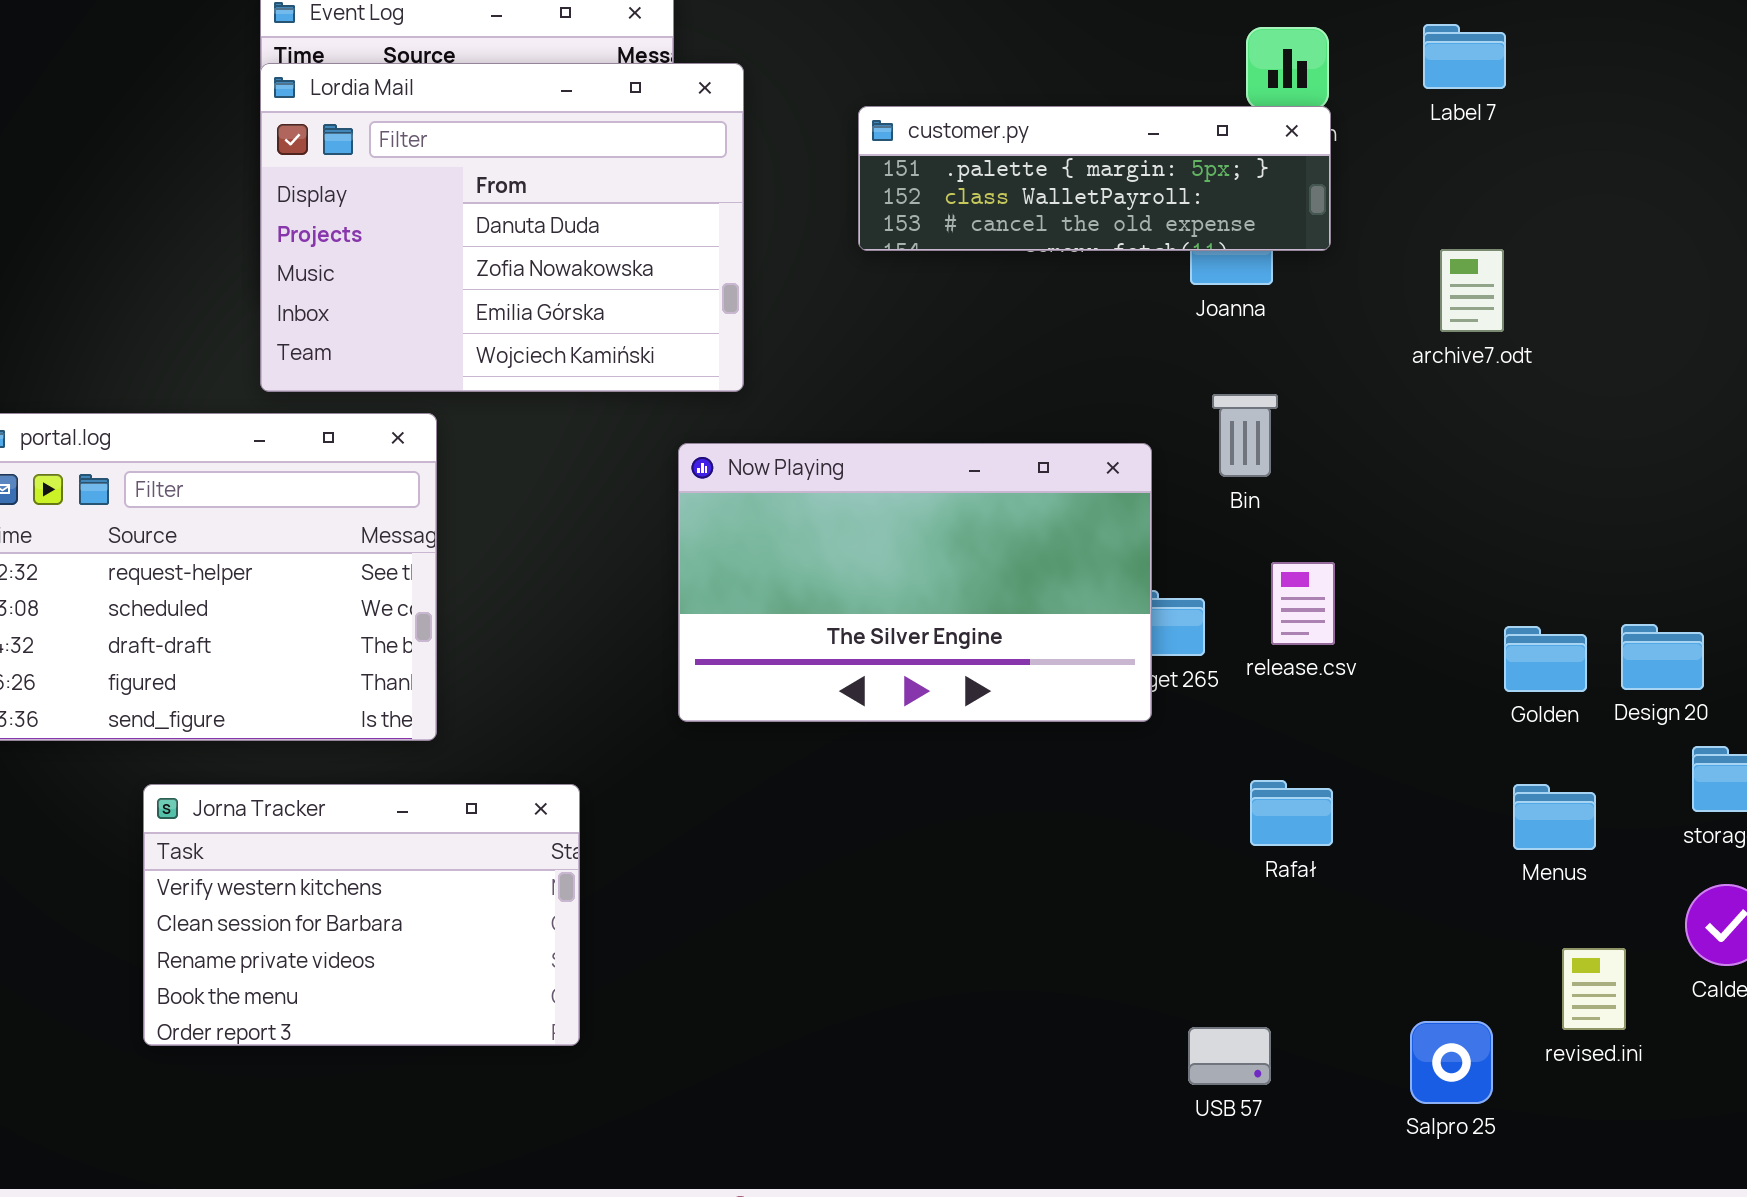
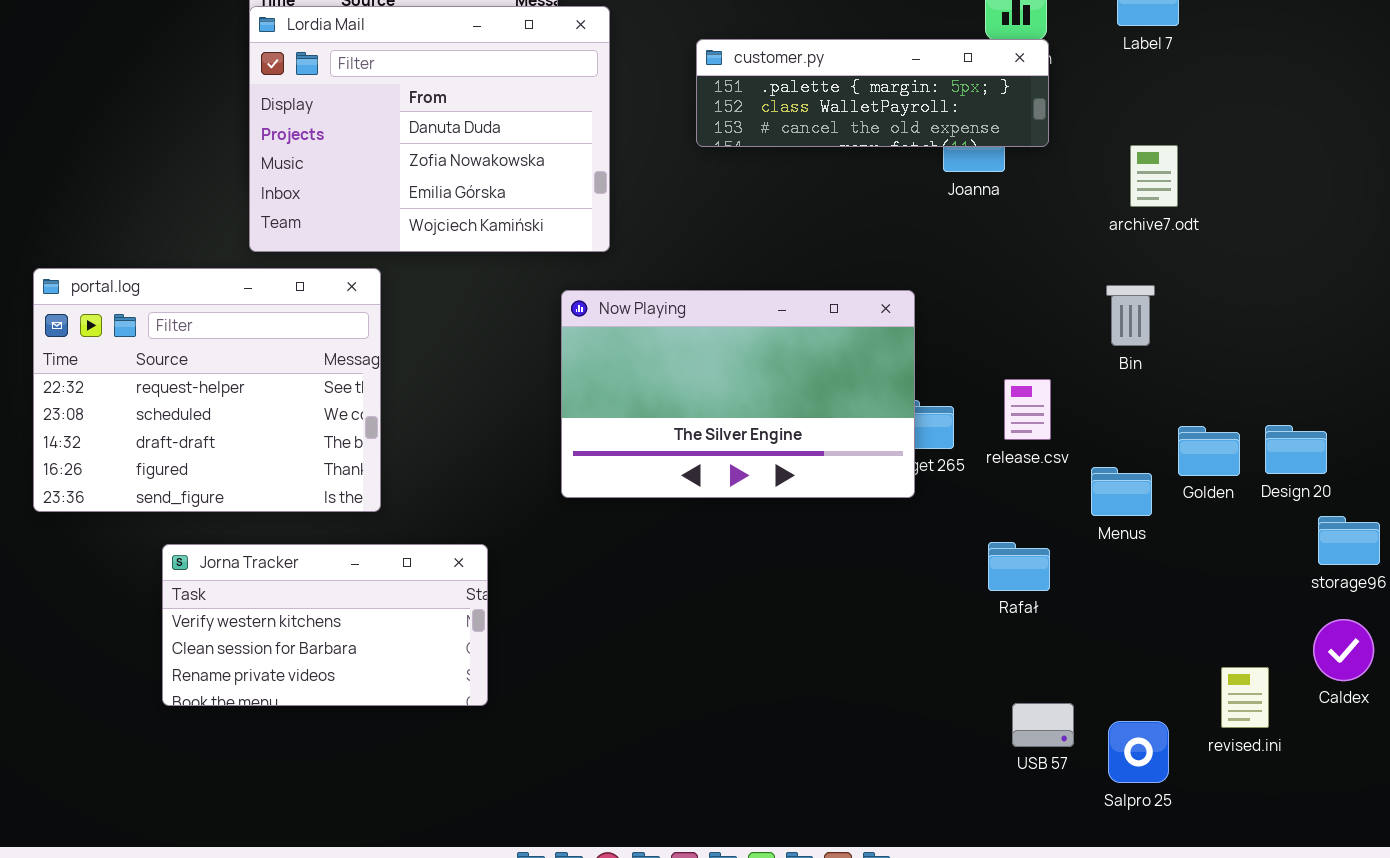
Bin: [1212,394,1278,477] -> [1106,285,1155,346], moved
Jorna Tracker: [143,784,580,1046] -> [162,544,488,706], resized
Menus: [1513,784,1596,850] -> [1091,467,1152,516], moved
USB 57: [1188,1027,1271,1085] -> [1012,703,1074,747], moved

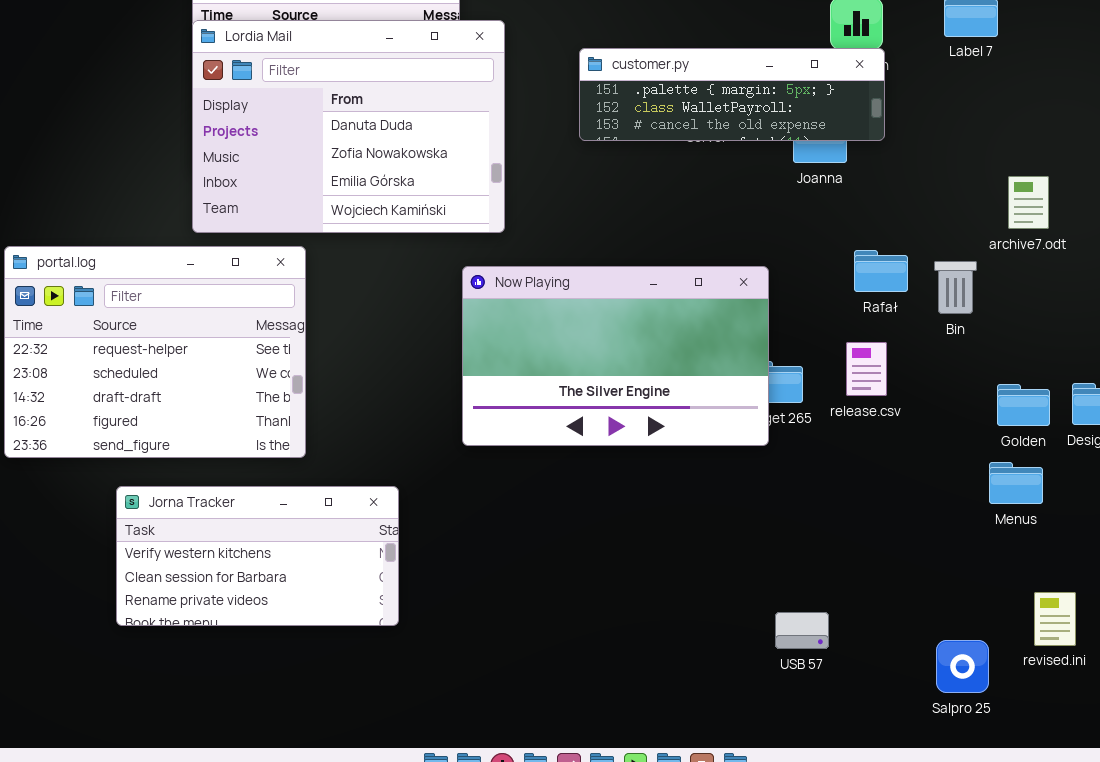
archive7.odt: [1130,145,1178,207] -> [1008,176,1049,229], moved
Menus: [1091,467,1152,516] -> [989,462,1043,504], moved
Rafał: [988,542,1050,591] -> [854,250,908,292], moved
USB 57: [1012,703,1074,747] -> [775,612,829,649], moved

